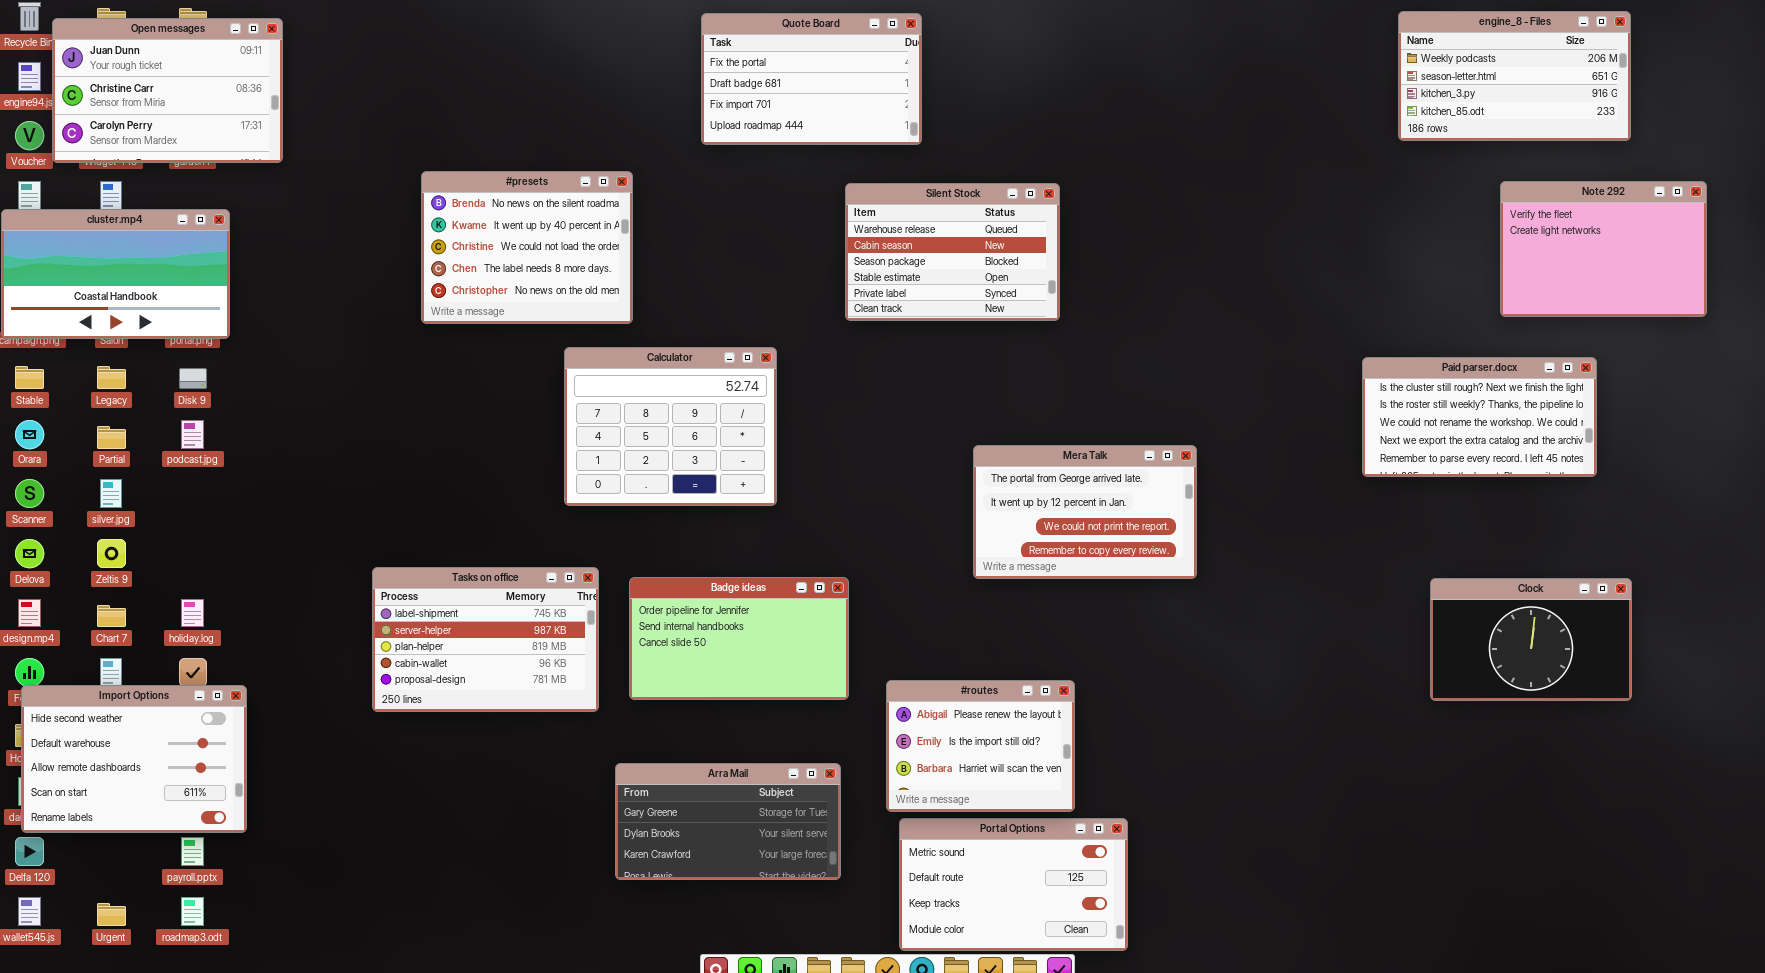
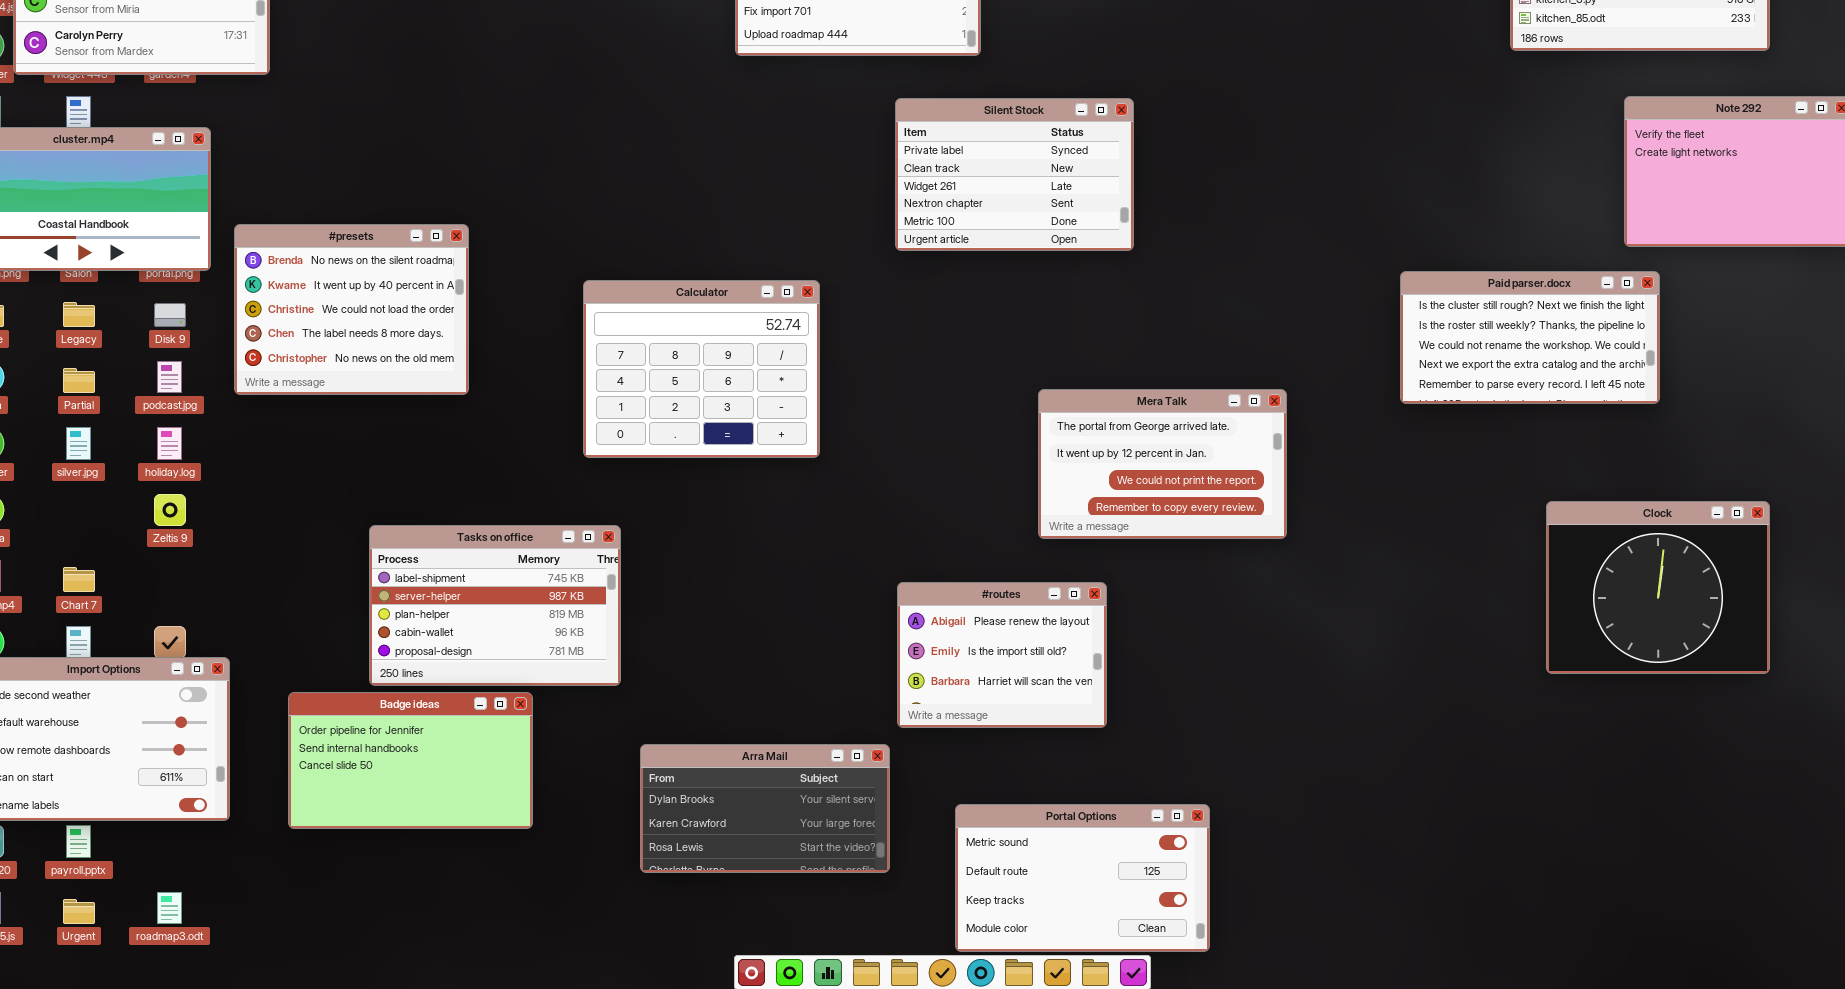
#presets: [421,171,633,324] -> [234,224,469,395], moved
Silent Stock: [845,183,1060,321] -> [895,98,1134,251], scrolled down 4 rows
Paid parser.docx: [1362,357,1597,477] -> [1400,271,1660,404], moved
Zeltis 9: [97,539,126,568] -> [154,494,186,526], moved
Badge ideas: [629,577,849,700] -> [288,692,533,829], moved
Clock: [1430,578,1632,701] -> [1546,501,1770,674], resized
holiday.log: [181,599,204,627] -> [157,427,182,460], moved
#routes: [886,680,1075,812] -> [897,582,1107,728], moved
Arra Mail: [615,763,841,880] -> [640,744,890,873], scrolled down 1 row
payroll.pptx: [181,837,204,866] -> [66,825,91,858], moved

